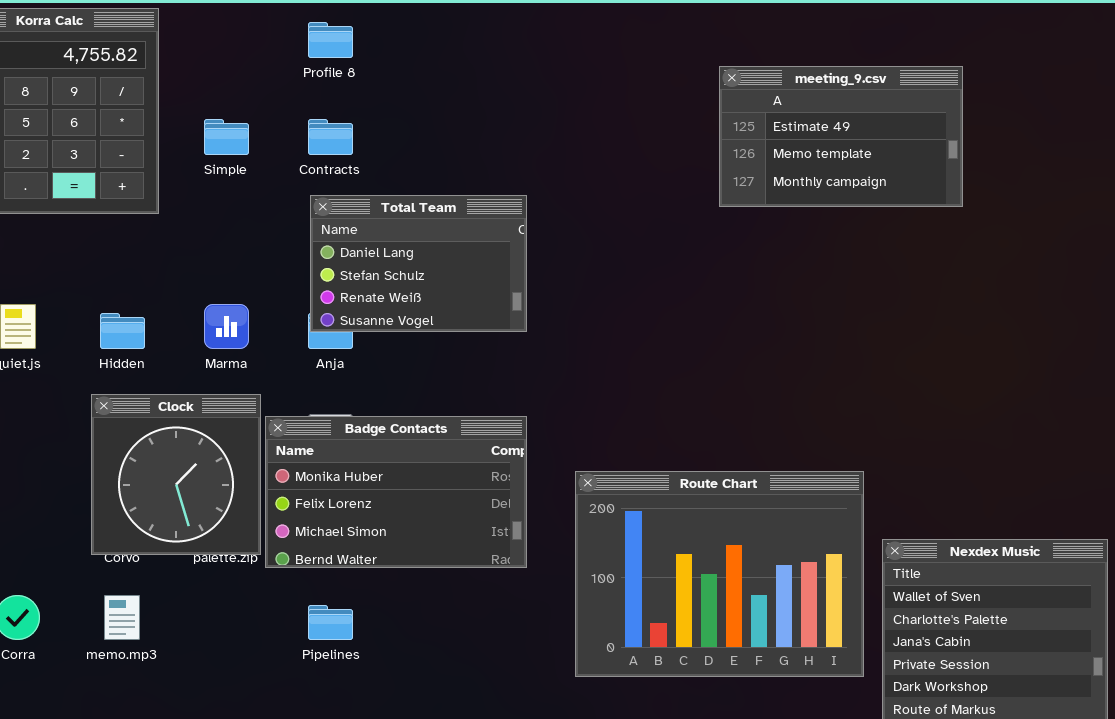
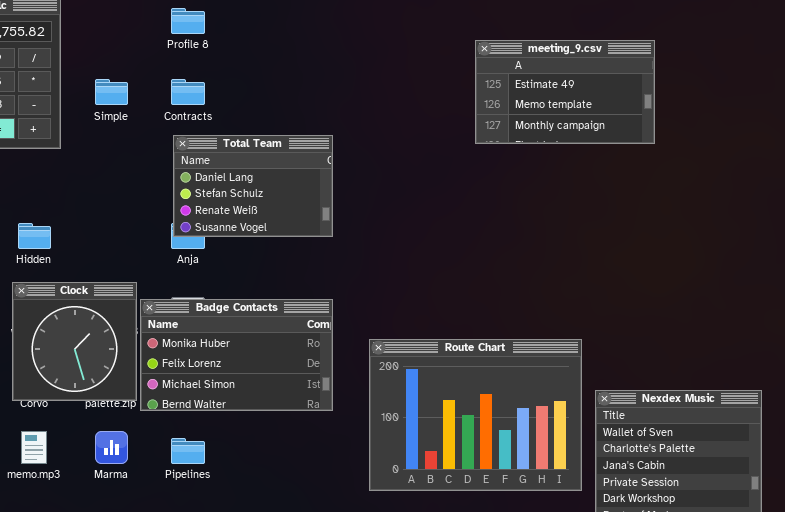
Marma: [204,304,249,349] -> [95,431,128,464], moved

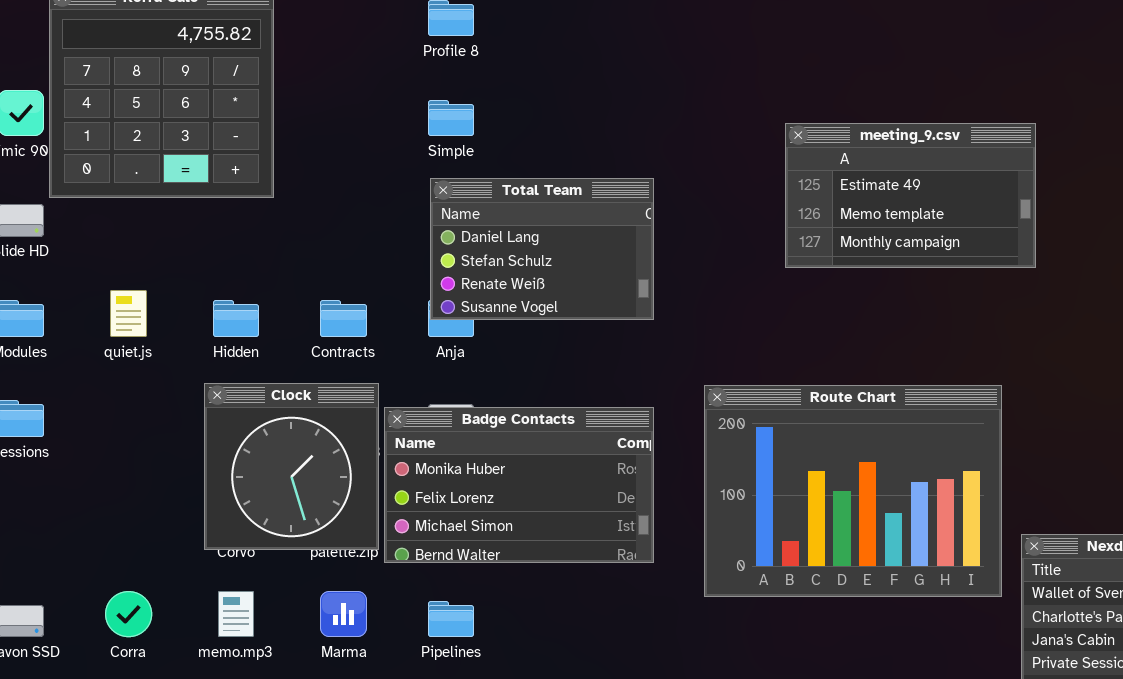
meeting_9.csv: [475,40,655,144] -> [785,123,1036,268], moved
Simple: [95,79,128,105] -> [428,100,474,136], moved
Contracts: [171,79,205,105] -> [320,300,367,337], moved
Route Chart: [369,339,582,491] -> [704,385,1002,597], moved

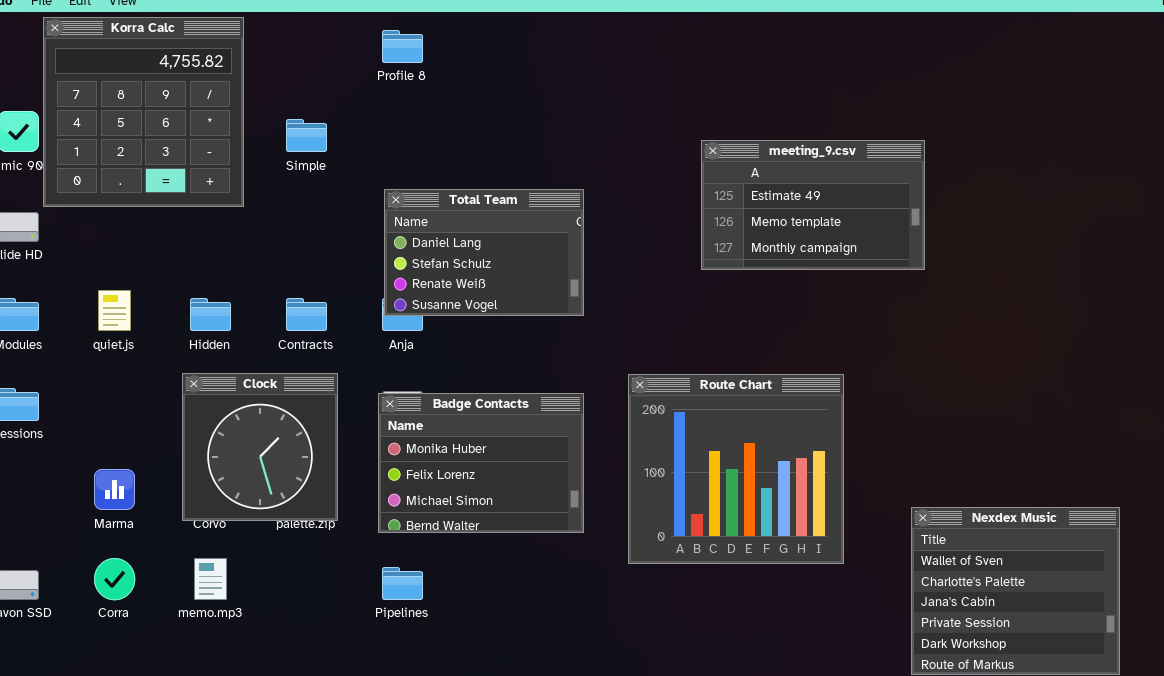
Simple: [428,100,474,136] -> [286,119,327,152], moved
Route Chart: [704,385,1002,597] -> [628,374,844,564], resized
Badge Contacts: [384,407,654,563] -> [378,393,584,533], resized
Marma: [320,591,367,637] -> [94,469,135,510], moved

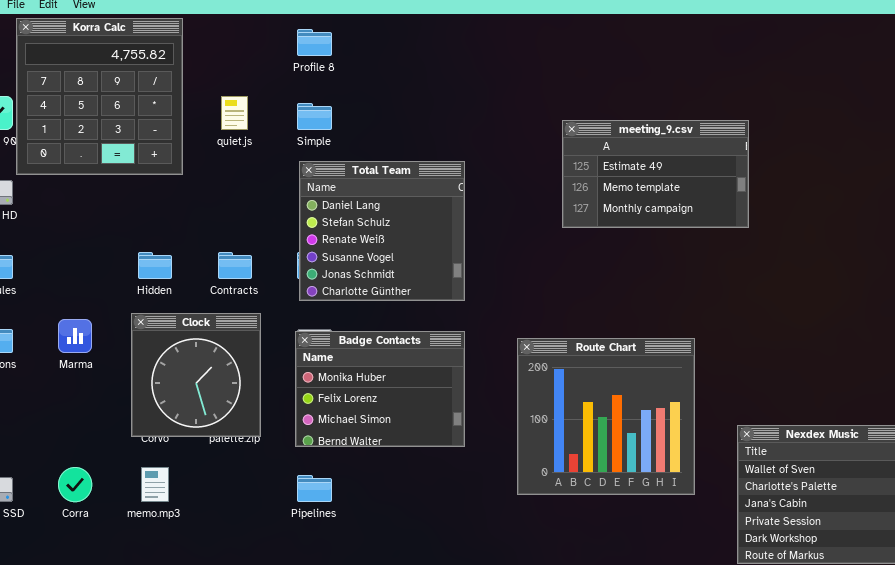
Simple: [286,119,327,152] -> [297,103,332,130], moved
Total Team: [384,189,584,316] -> [299,161,465,301], resized
quiet.js: [98,290,131,331] -> [221,96,248,130], moved
Route Chart: [628,374,844,564] -> [517,338,695,495], moved
Marma: [94,469,135,510] -> [58,319,92,353], moved

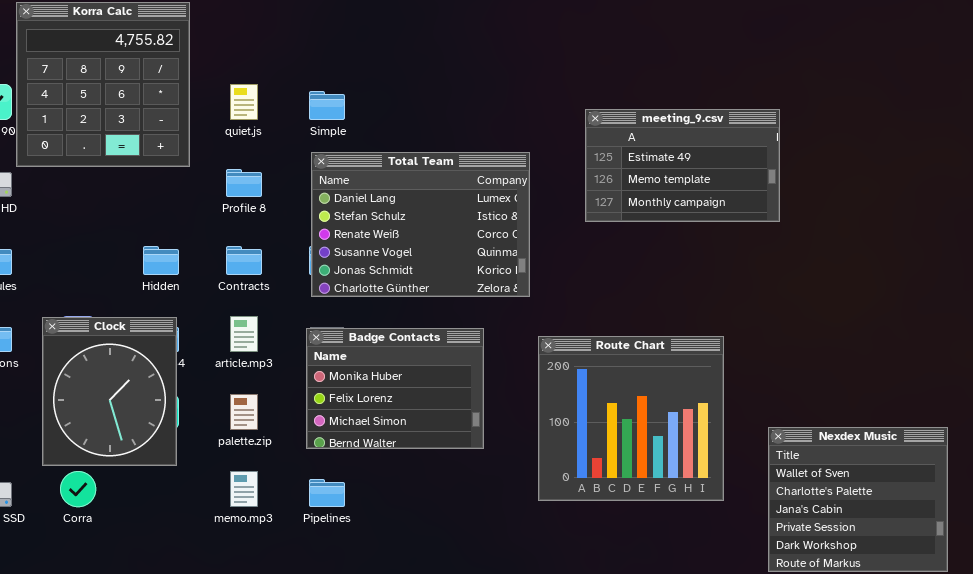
Profile 8: [297,29,332,56] -> [226,169,262,197], moved
Total Team: [299,161,465,301] -> [311,152,530,297], resized
Clock: [131,313,261,437] -> [42,317,177,466], moved, resized
memo.mp3: [141,467,169,502] -> [230,471,258,507], moved

